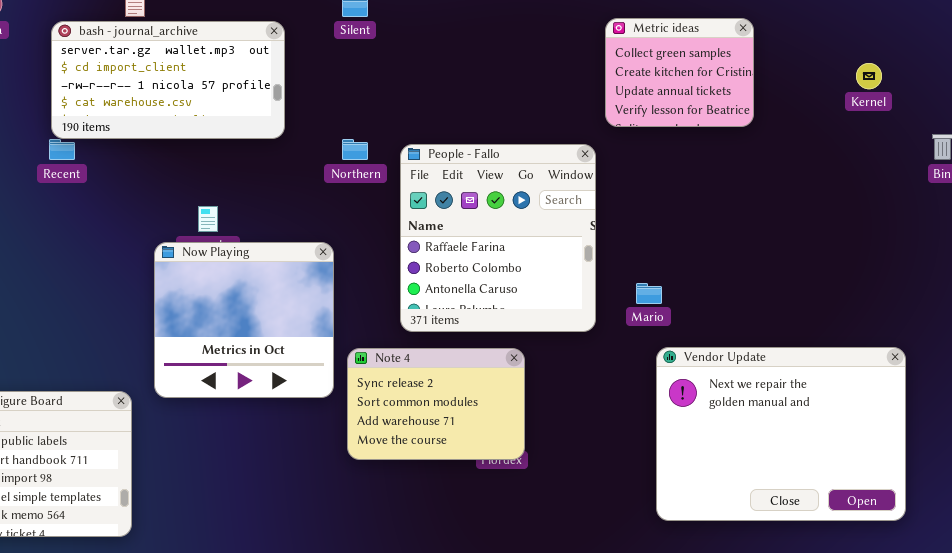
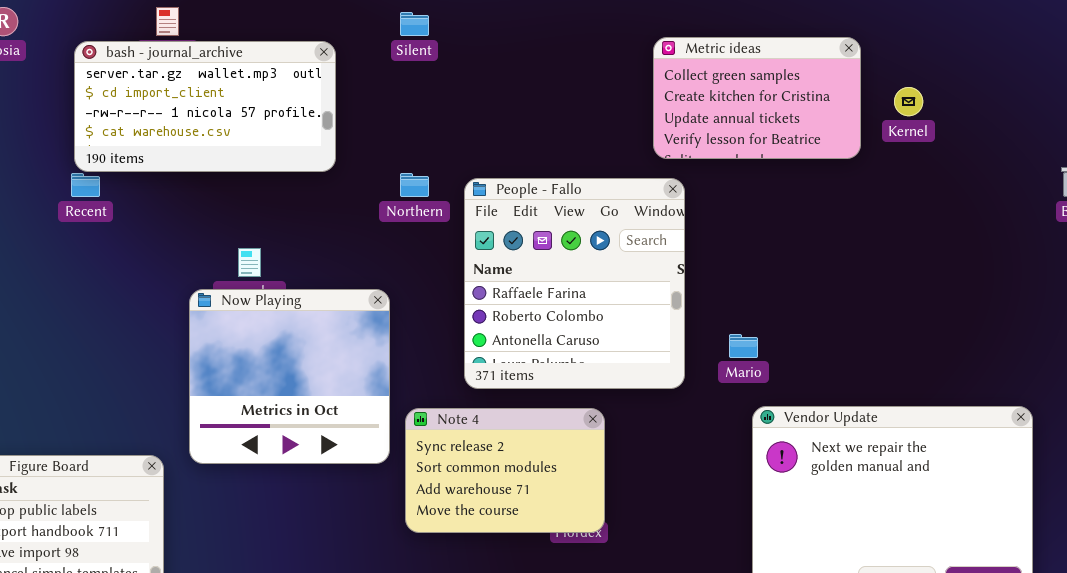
Metric ideas: [605,18,754,127] -> [653,37,861,159], resized
Kernel: [856,63,882,89] -> [894,87,923,116], moved

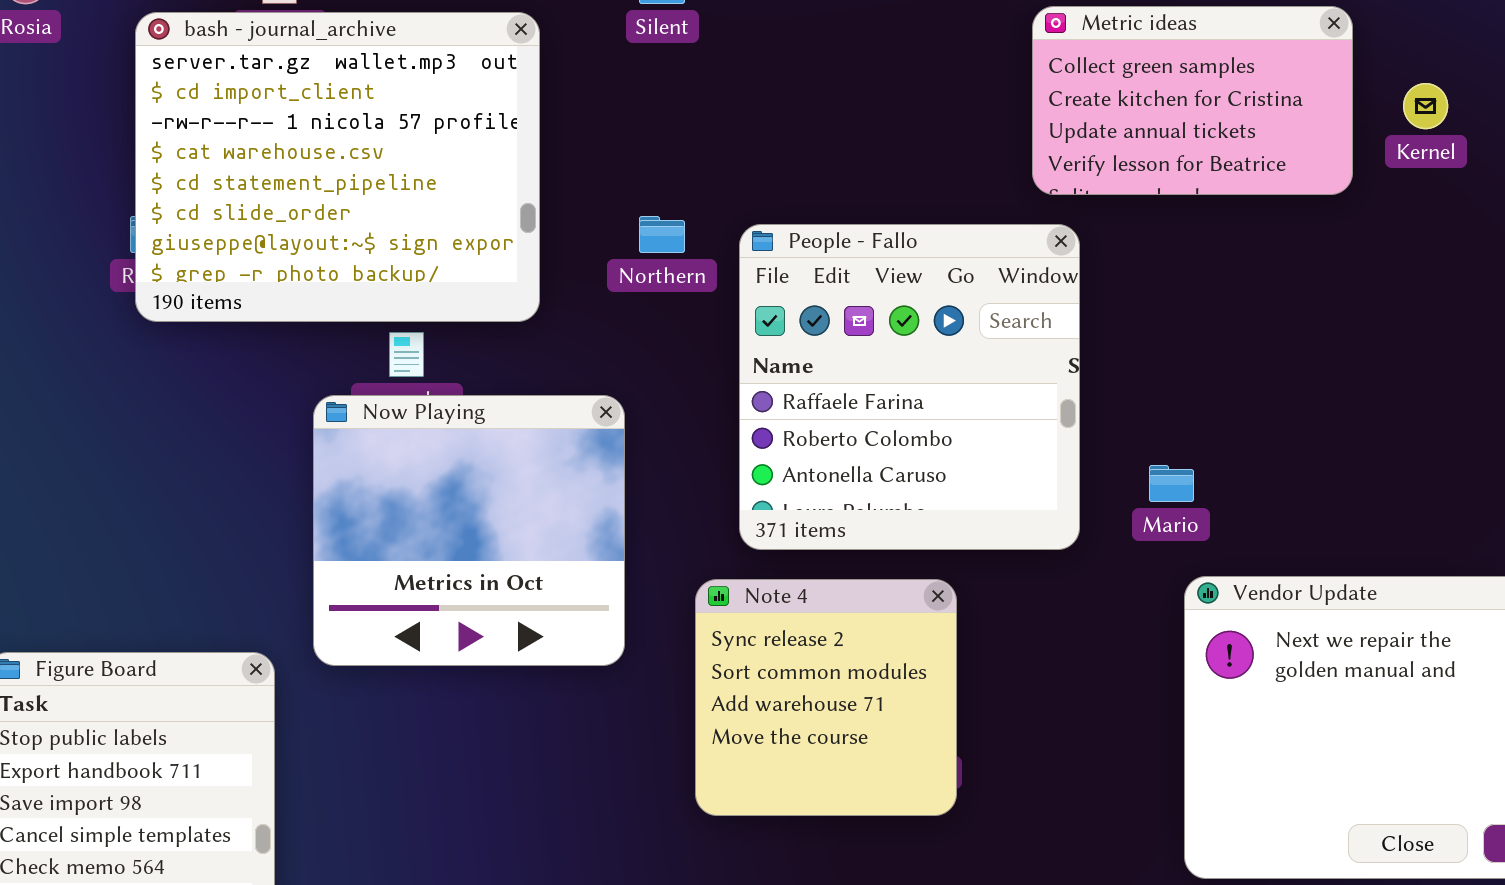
bash - journal_archive: [74,41,336,172] -> [135,12,540,322], resized
Note 4: [405,408,605,533] -> [695,579,957,816], resized

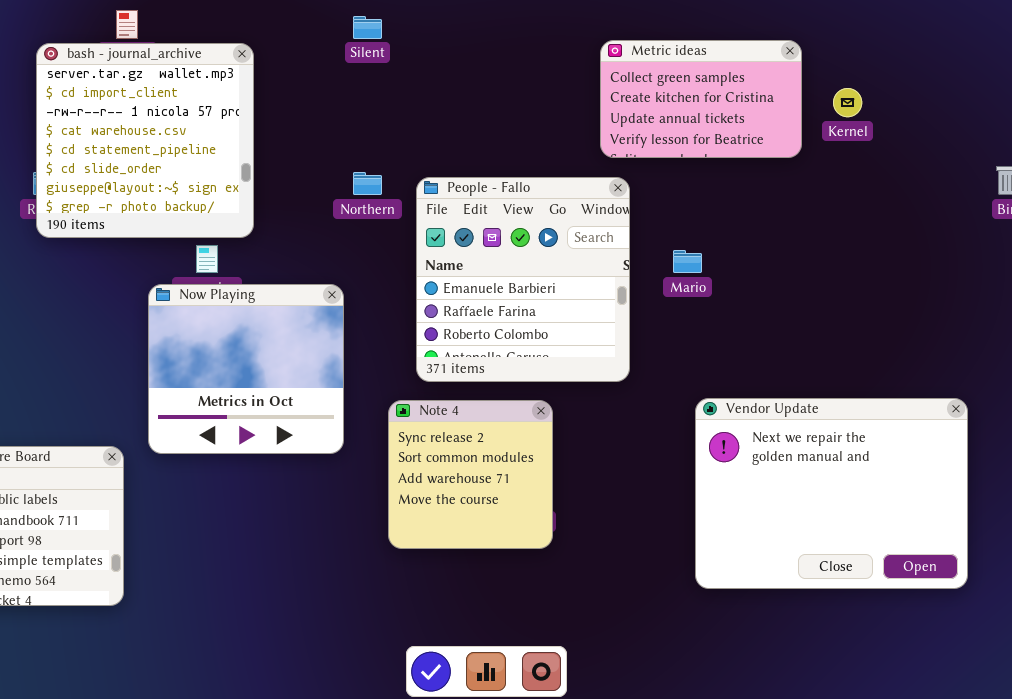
bash - journal_archive: [135,12,540,322] -> [36,43,254,238], resized
People - Fallo: [739,224,1080,550] -> [416,177,630,382], scrolled up 1 row
Mario: [1149,465,1194,502] -> [673,250,702,273], moved

